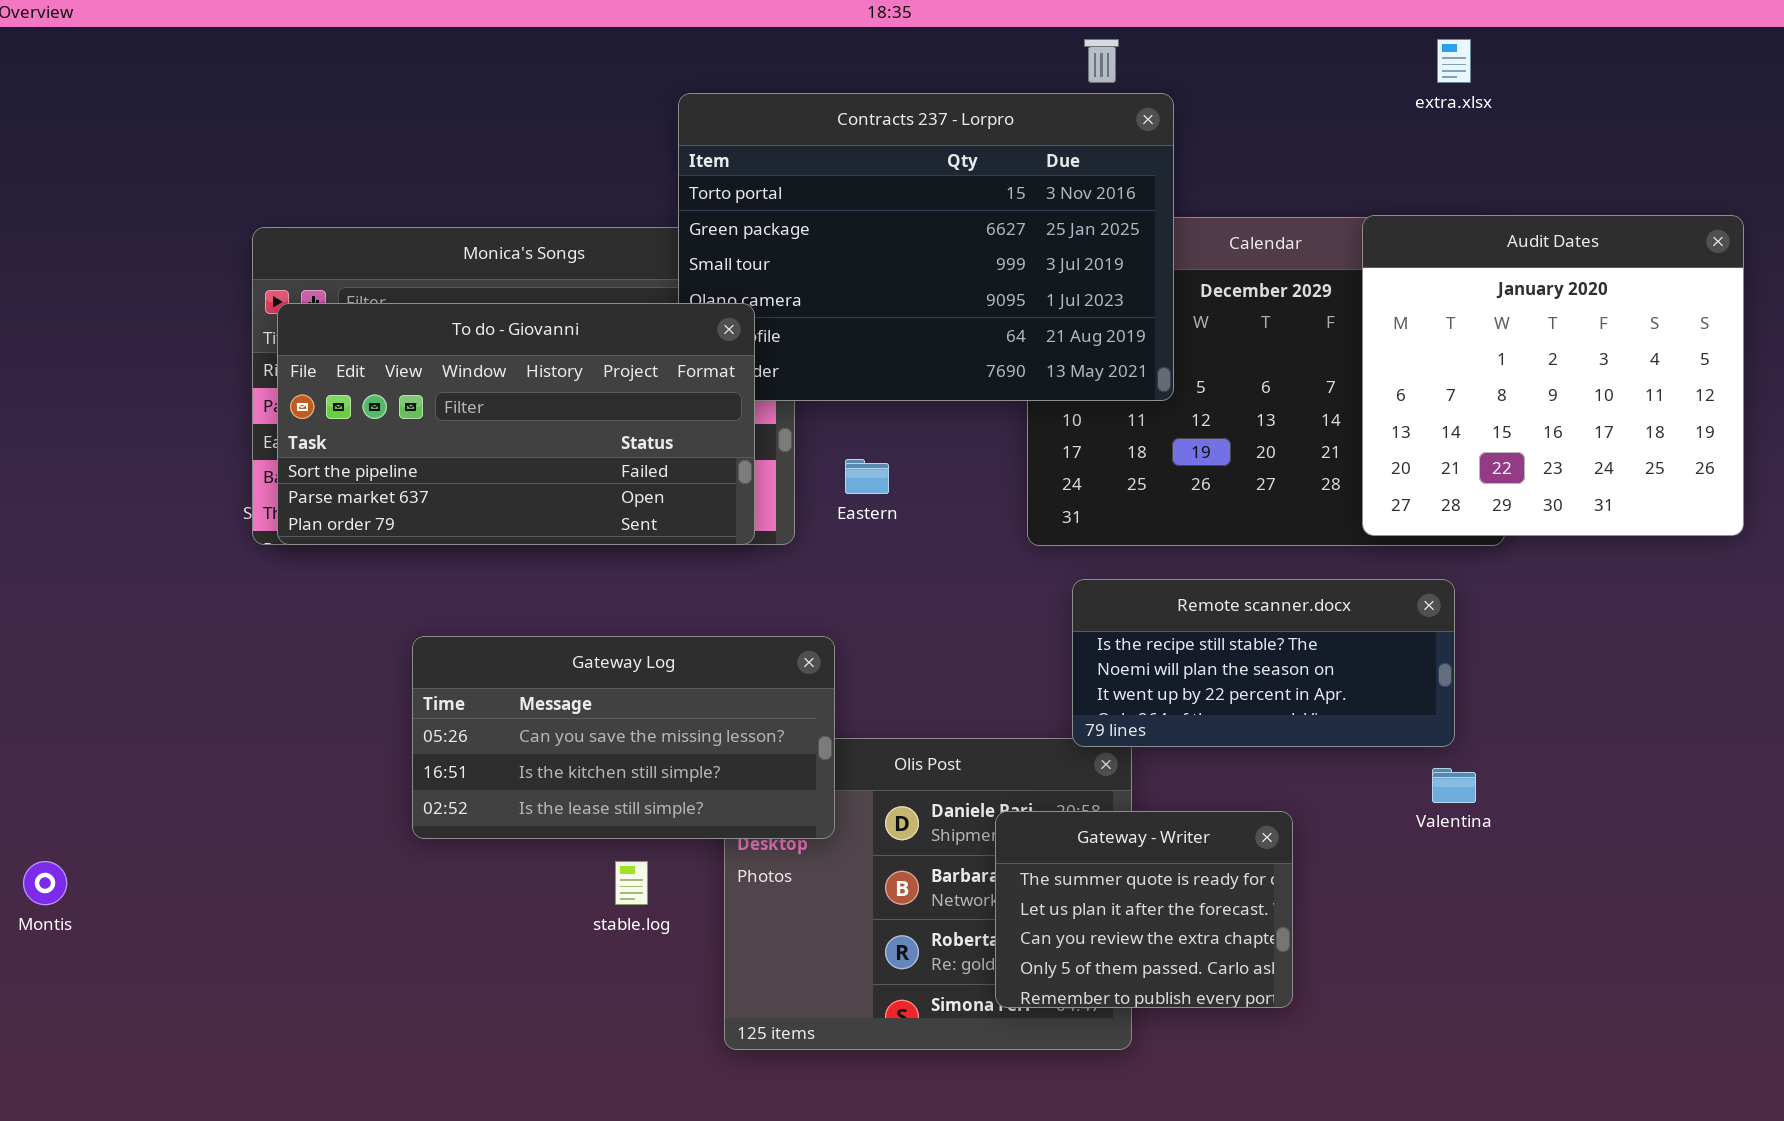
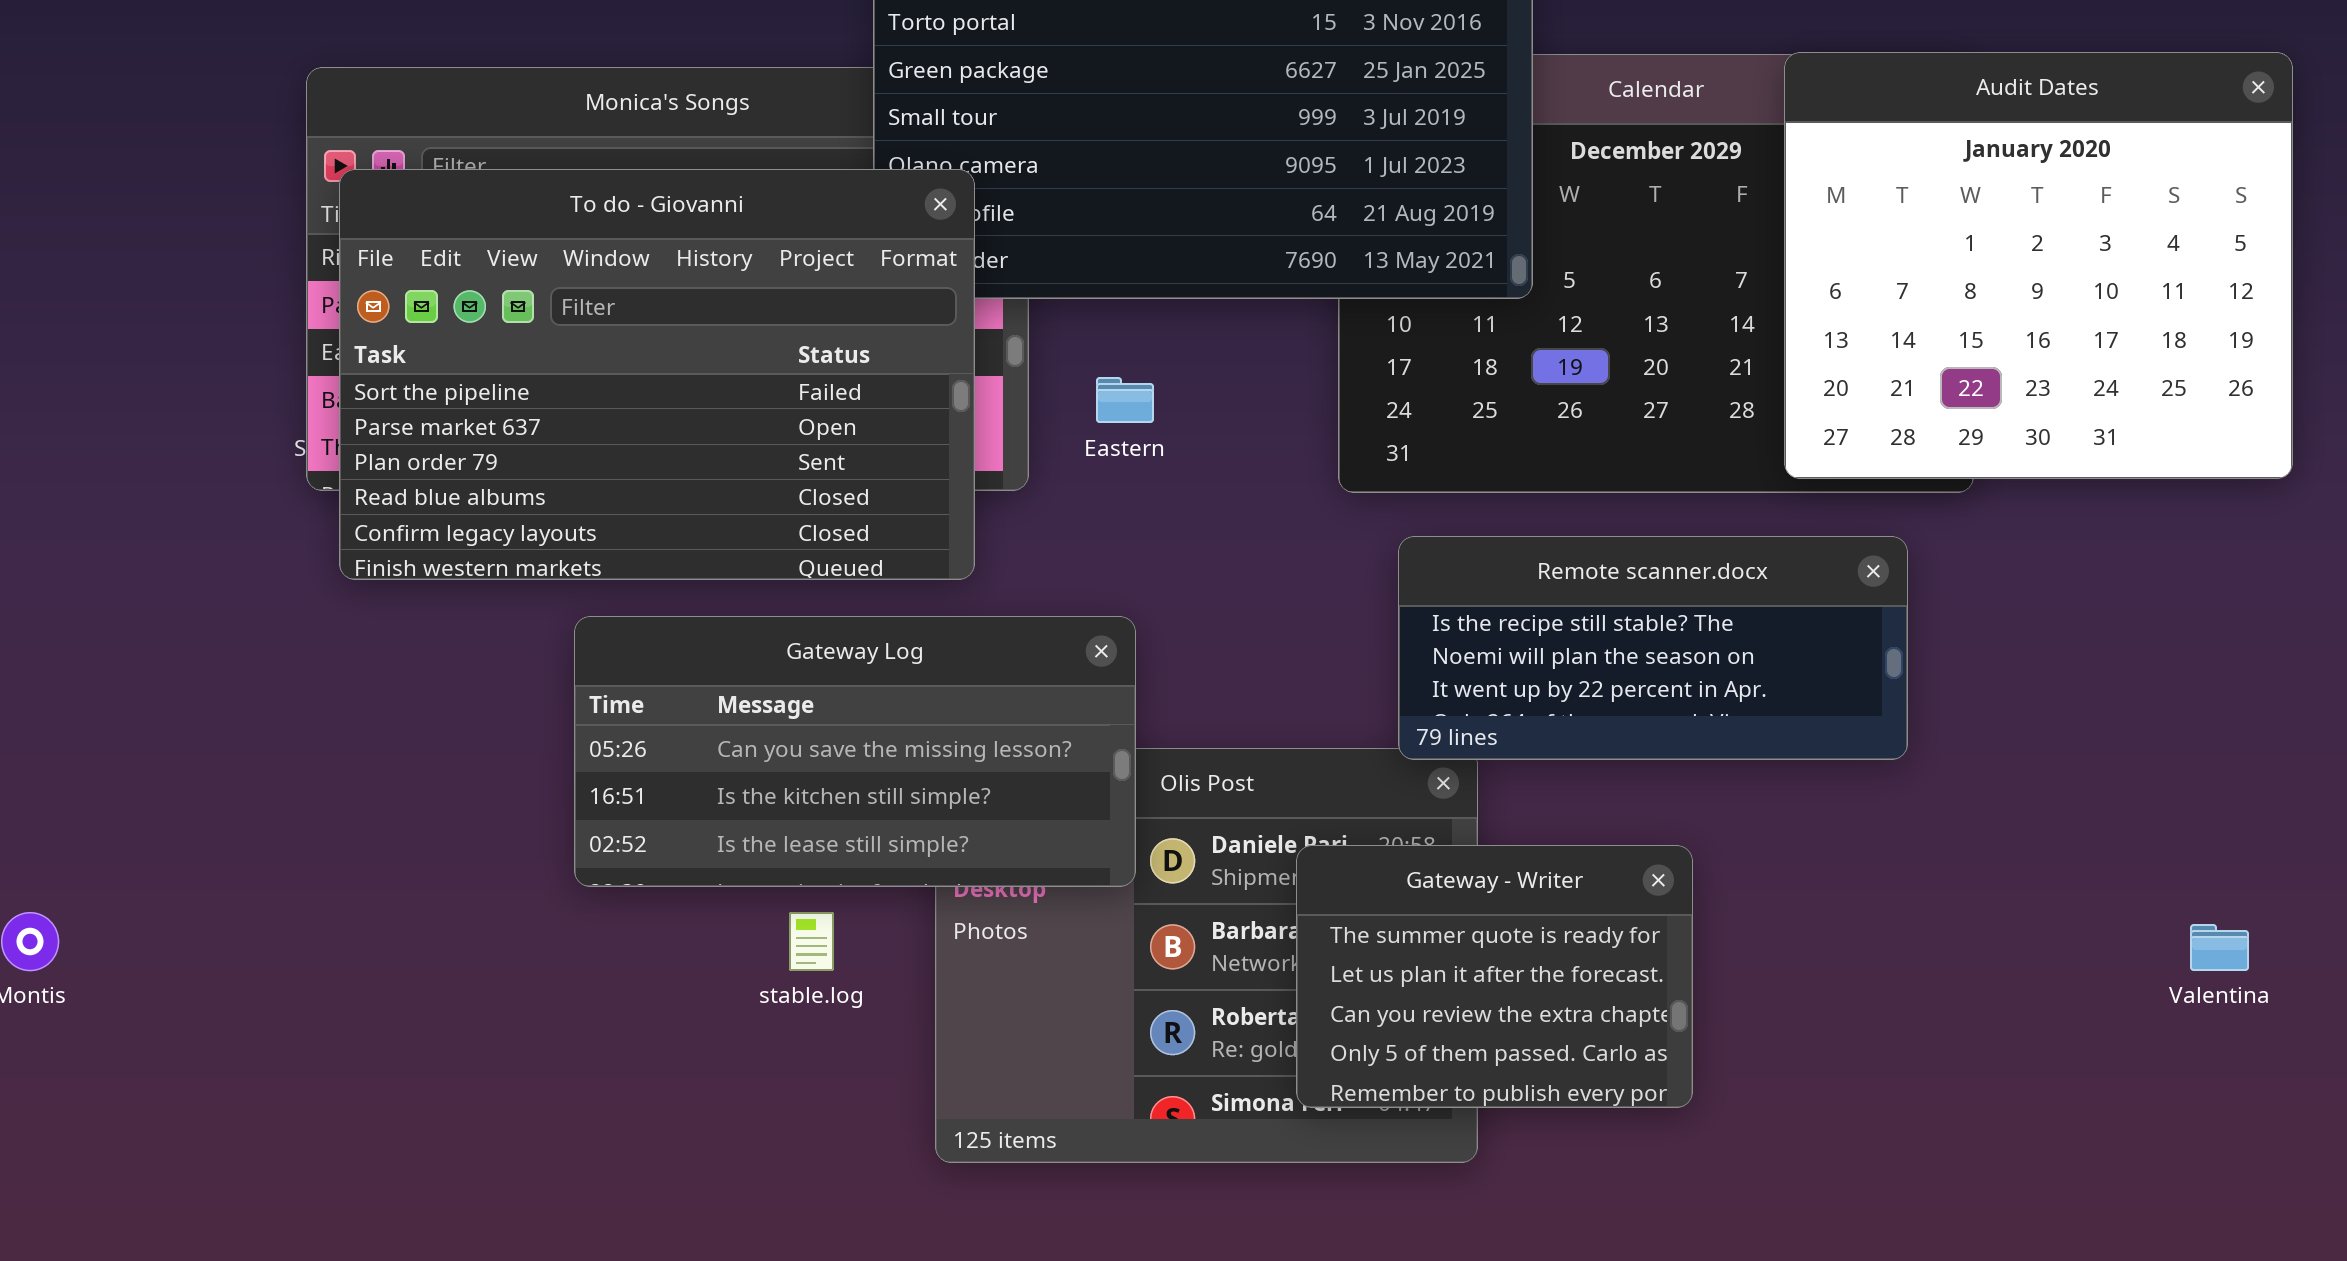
To do - Giovanni: [277,303,755,545] -> [339,169,975,580], resized
Gateway Log: [412,636,835,839] -> [574,616,1136,887], moved
Valentina: [1432,768,1476,803] -> [2190,924,2249,971], moved

